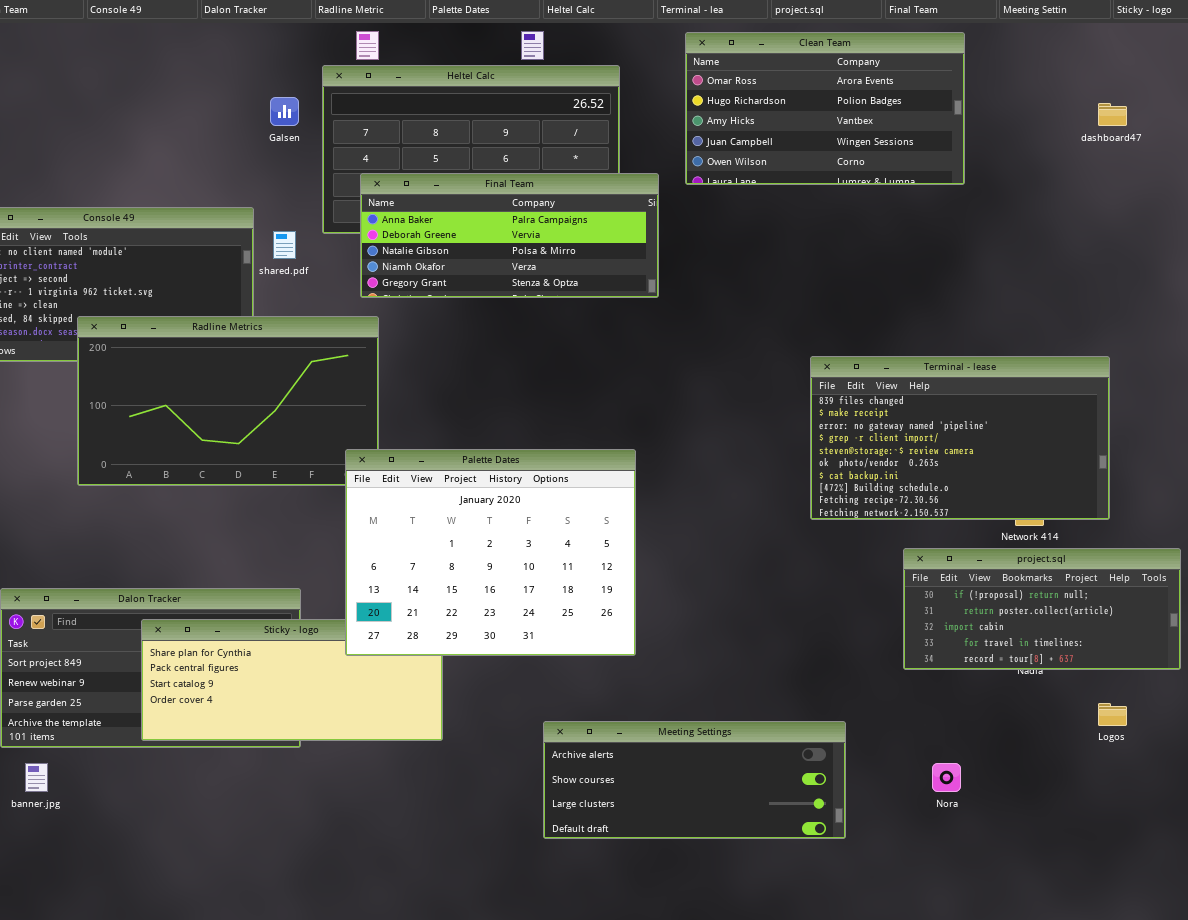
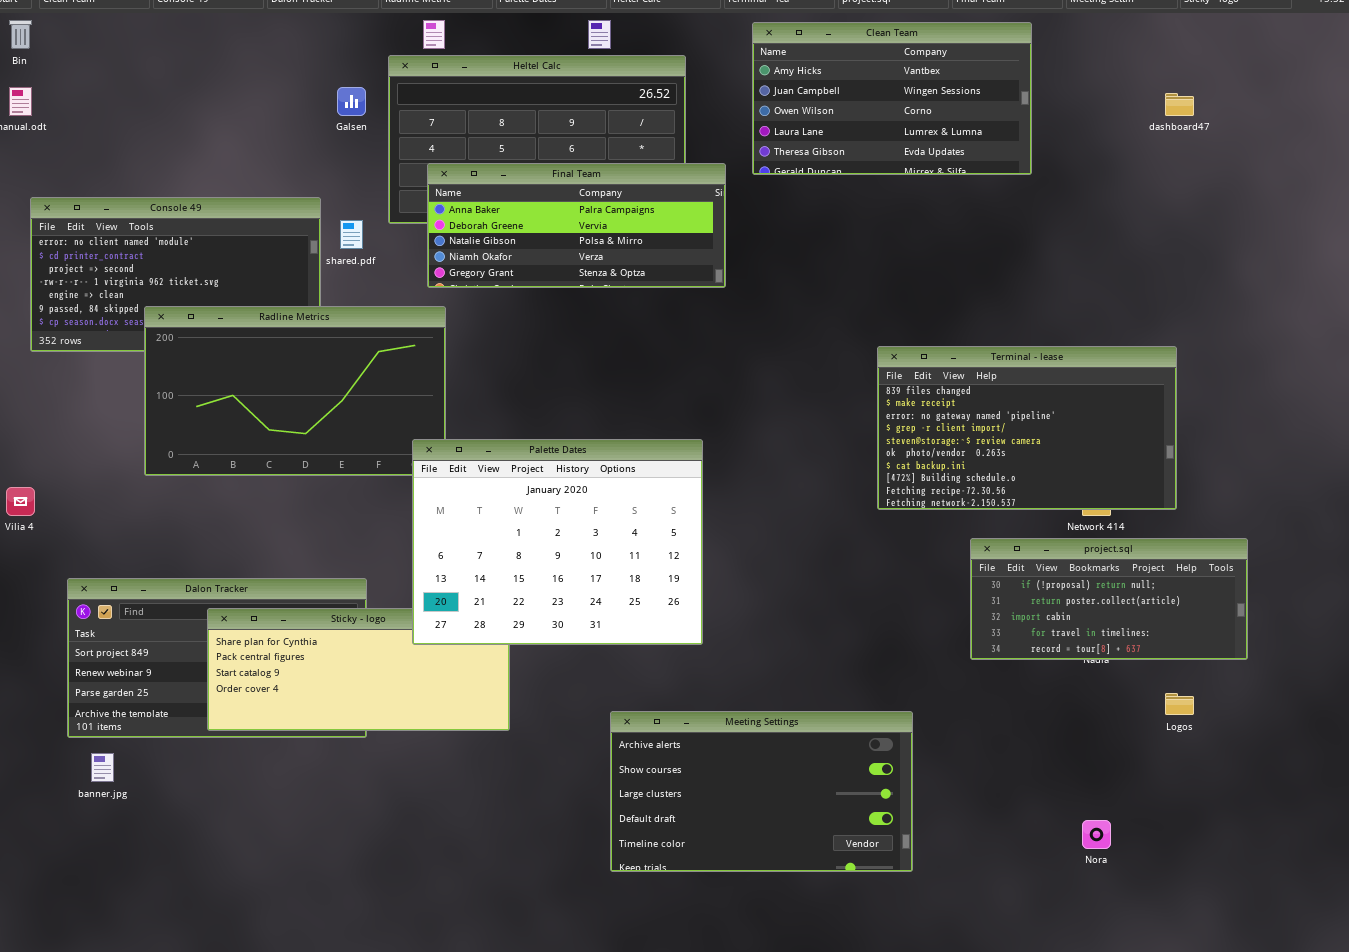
Clean Team: [685,32,965,185] -> [752,22,1032,175], scrolled down 2 rows
Meeting Settings: [543,721,846,839] -> [610,711,913,872], resized
Nora: [932,763,961,792] -> [1082,820,1111,849], moved

